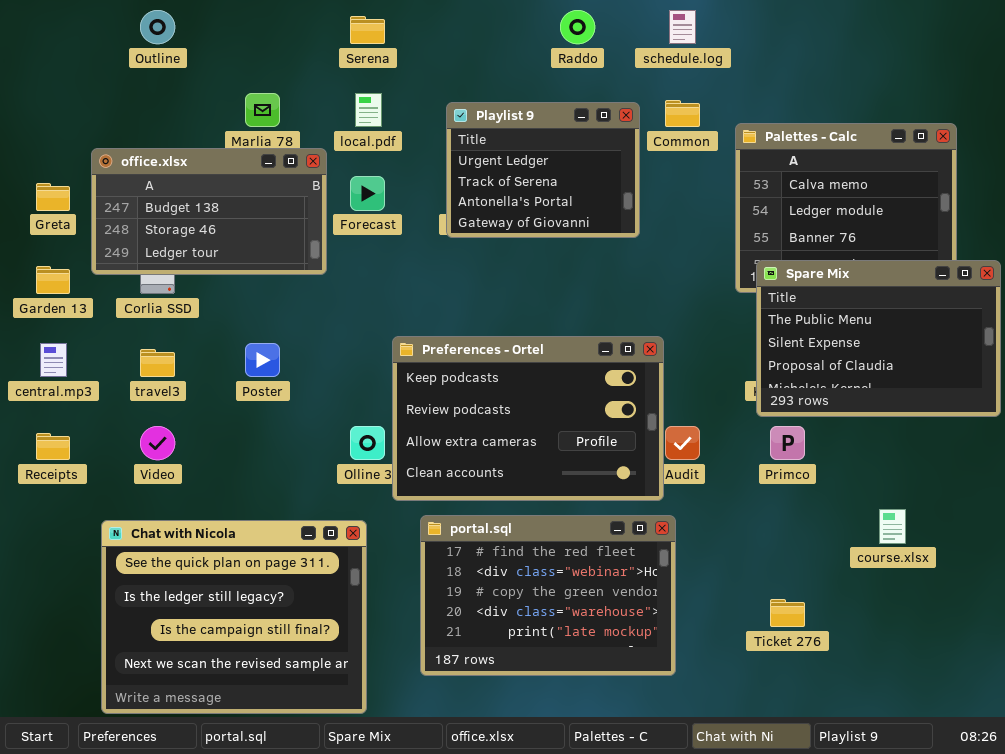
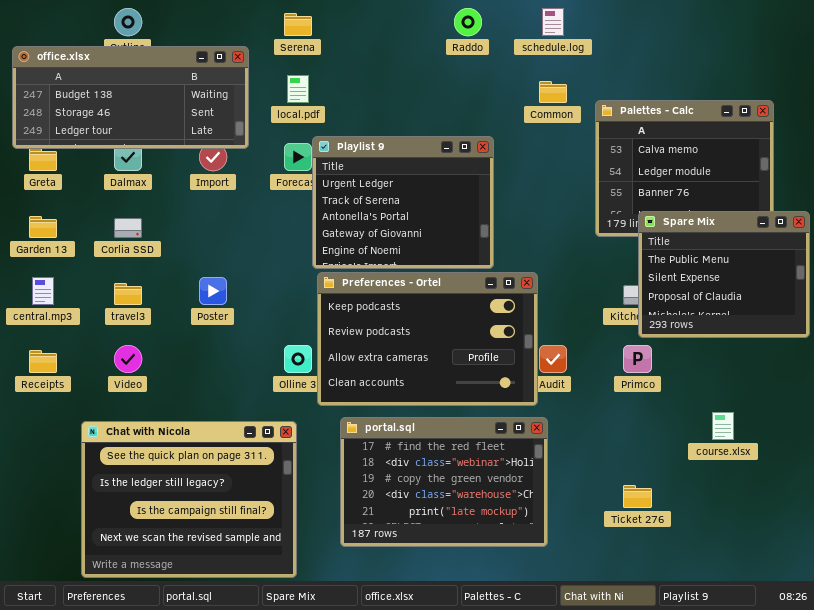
Playlist 9: [446,102,640,238] -> [312,136,494,269], moved, resized
office.xlsx: [91,148,327,275] -> [12,46,249,149], moved, resized
Spare Mix: [756,260,1001,417] -> [638,211,810,338], resized

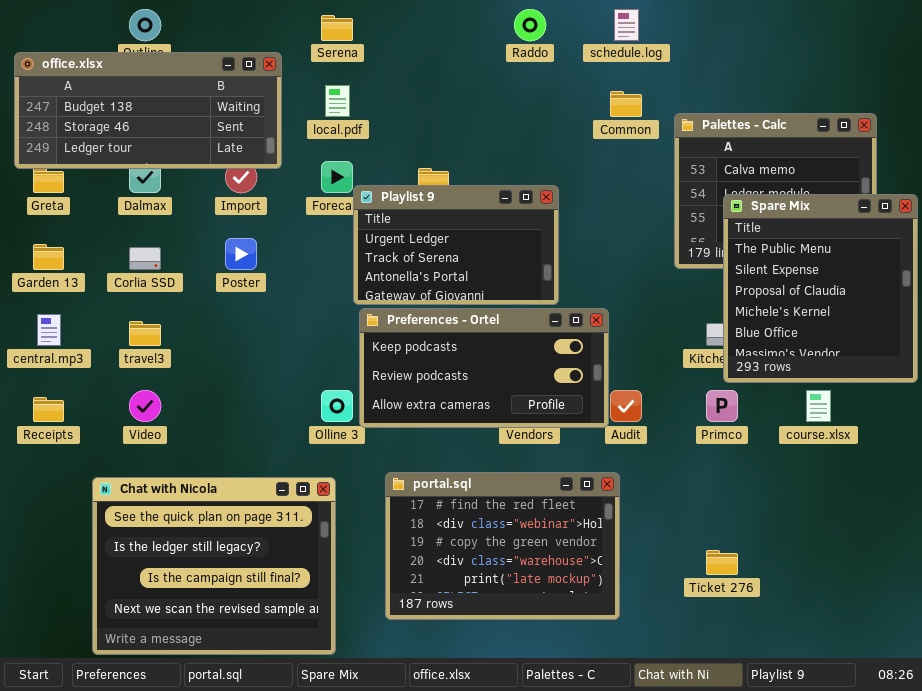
Playlist 9: [312,136,494,269] -> [353,185,559,305], resized
Spare Mix: [638,211,810,338] -> [723,194,918,383], resized
Preferences - Ortel: [317,272,538,406] -> [359,308,609,428], resized
Poster: [199,277,227,305] -> [225,238,257,270], moved
course.xlsx: [712,412,734,440] -> [806,390,831,422], moved

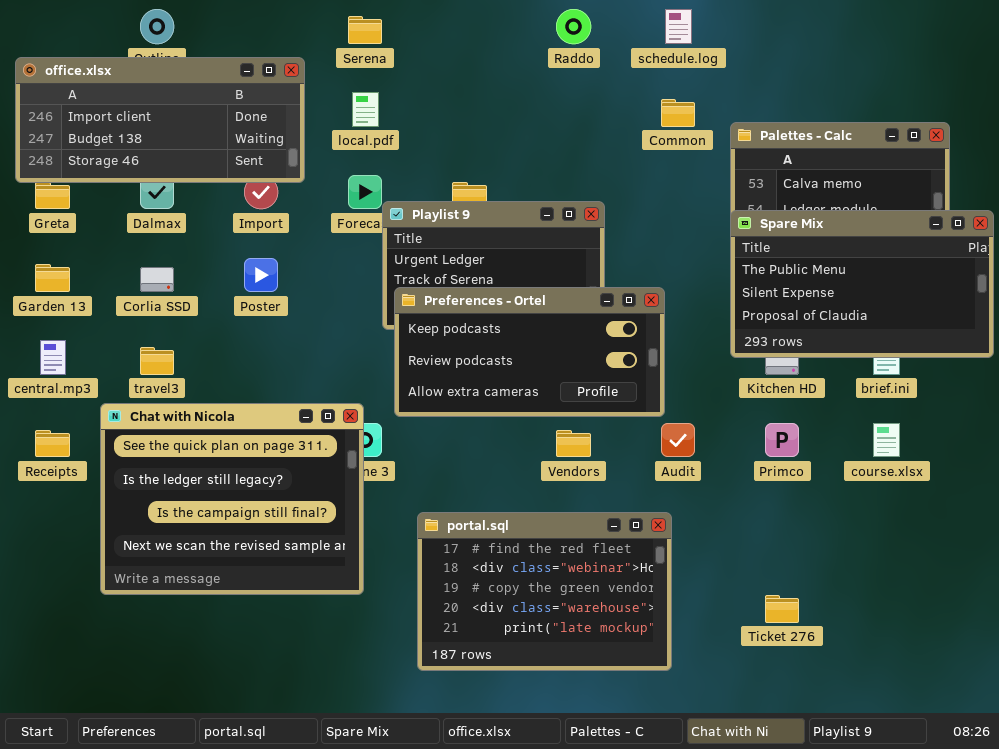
office.xlsx: [14,52,282,169] -> [15,57,305,183], scrolled up 1 row
Spare Mix: [723,194,918,383] -> [730,210,994,358], resized
Preferences - Ortel: [359,308,609,428] -> [394,287,665,417], moved
Chat with Nicola: [92,477,336,655] -> [100,403,364,595], moved

